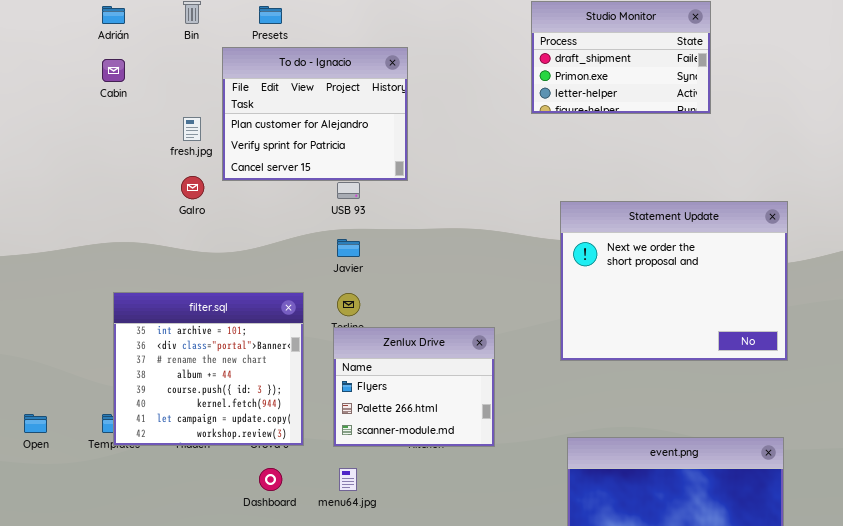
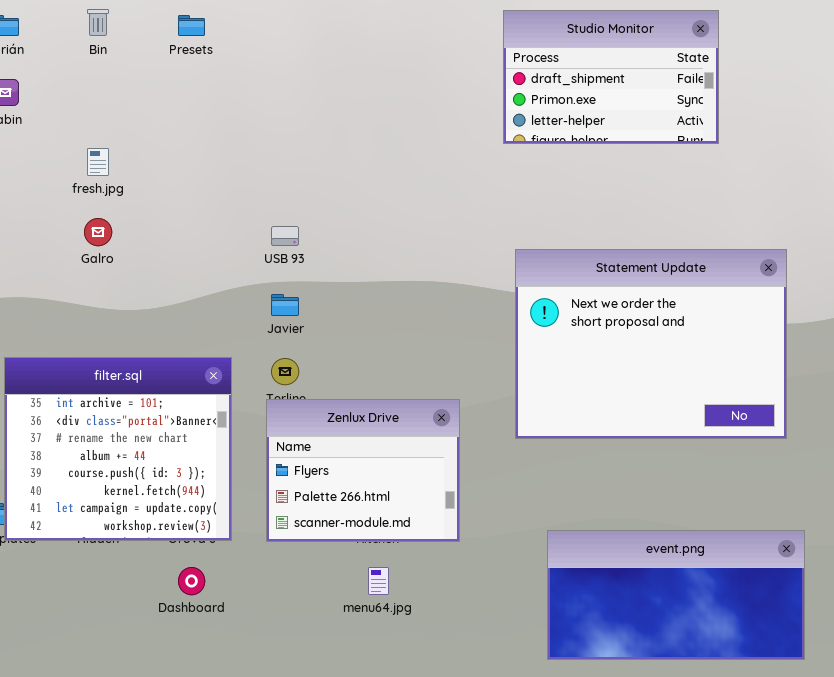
To do - Ignacio: [222,47,408,181] -> none, closed
Statement Update: [560,201,788,361] -> [515,249,787,439], moved
menu64.jpg: [339,468,357,491] -> [368,567,389,595], moved

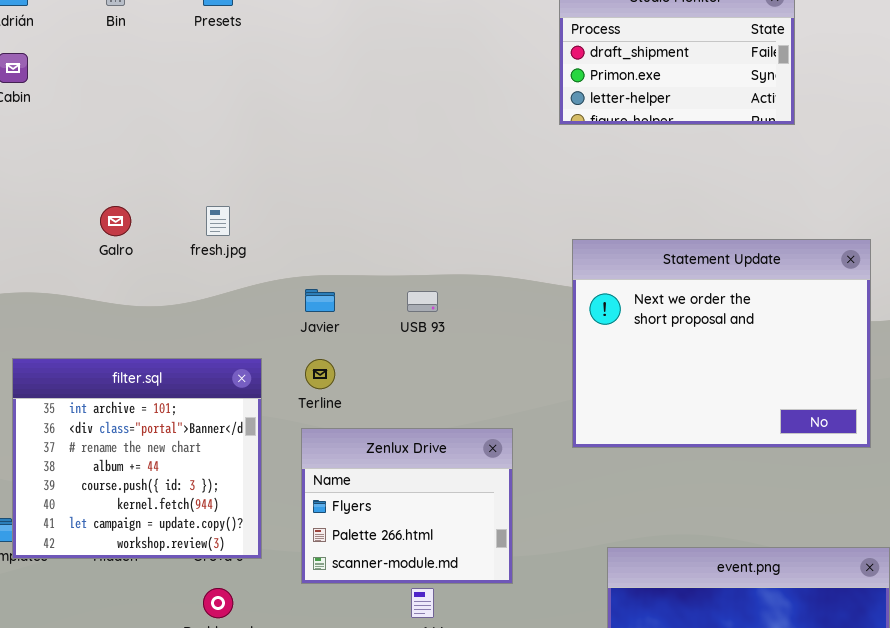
fresh.jpg: [87,148,109,176] -> [206,206,230,236], moved
USB 93: [271,226,299,246] -> [407,291,438,312], moved
Zenlux Drive: [266,399,460,542] -> [301,428,513,584], moved

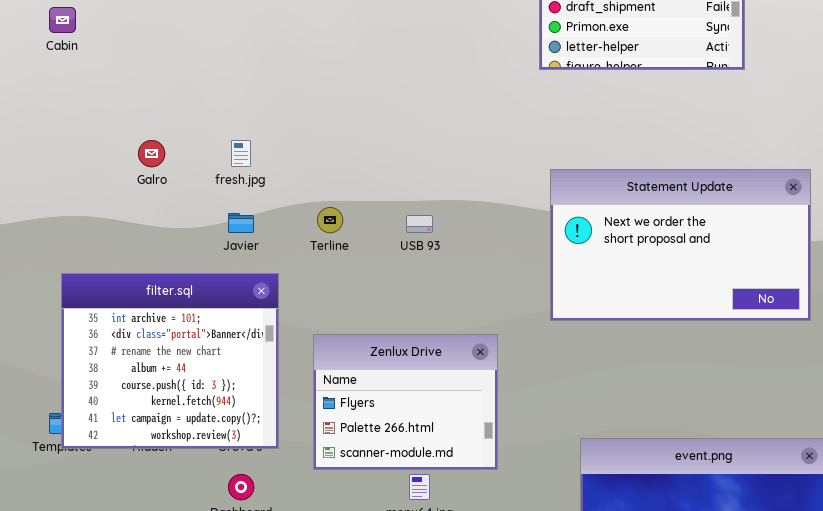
Statement Update: [572,239,871,448] -> [550,169,811,321], resized
Javier: [305,289,335,312] -> [228,213,254,233], moved
Terline: [305,359,335,389] -> [317,207,343,233], moved

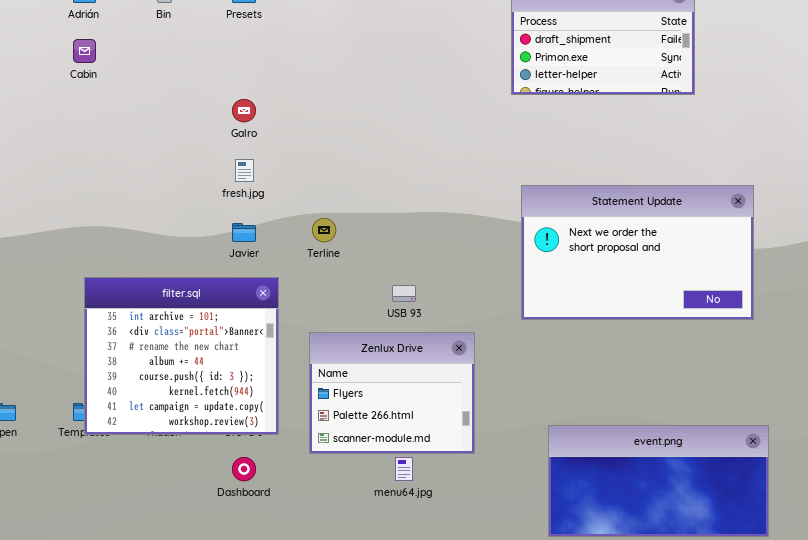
Galro: [138,140,165,167] -> [232,99,256,122], moved
USB 93: [406,215,433,233] -> [392,285,416,302], moved

